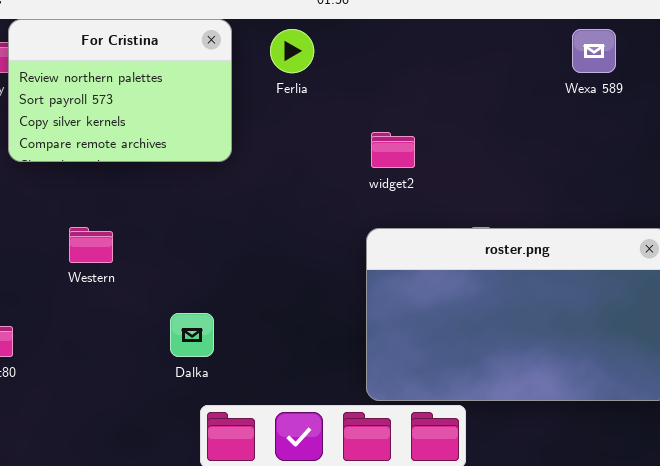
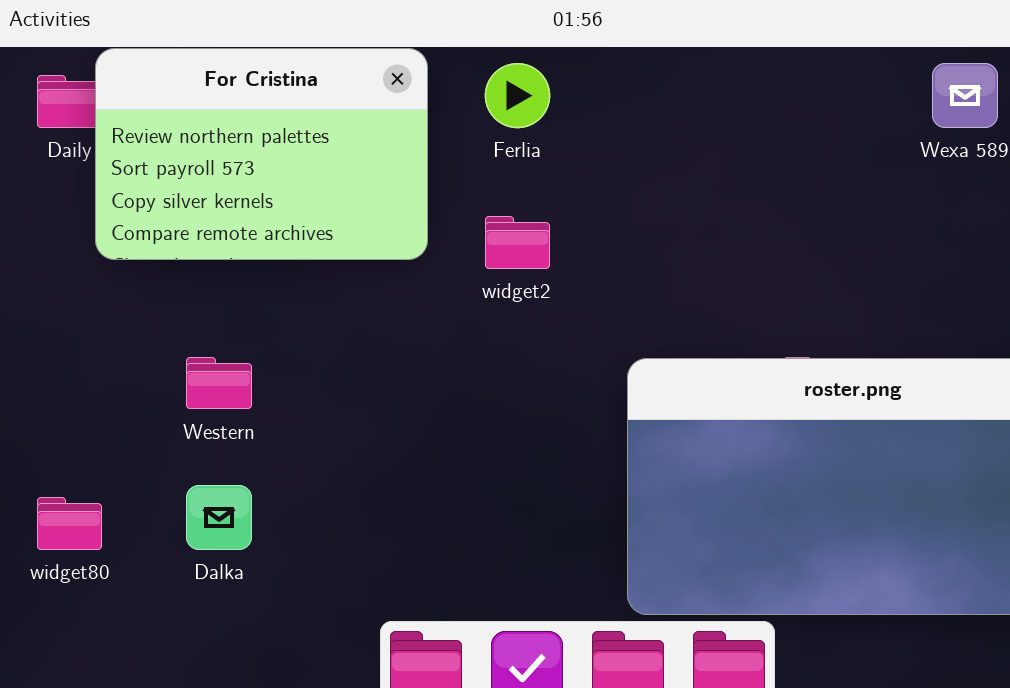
widget2: [371,132,415,168] -> [485,216,550,269], moved
Dalka: [170,313,214,357] -> [186,485,252,550], moved

